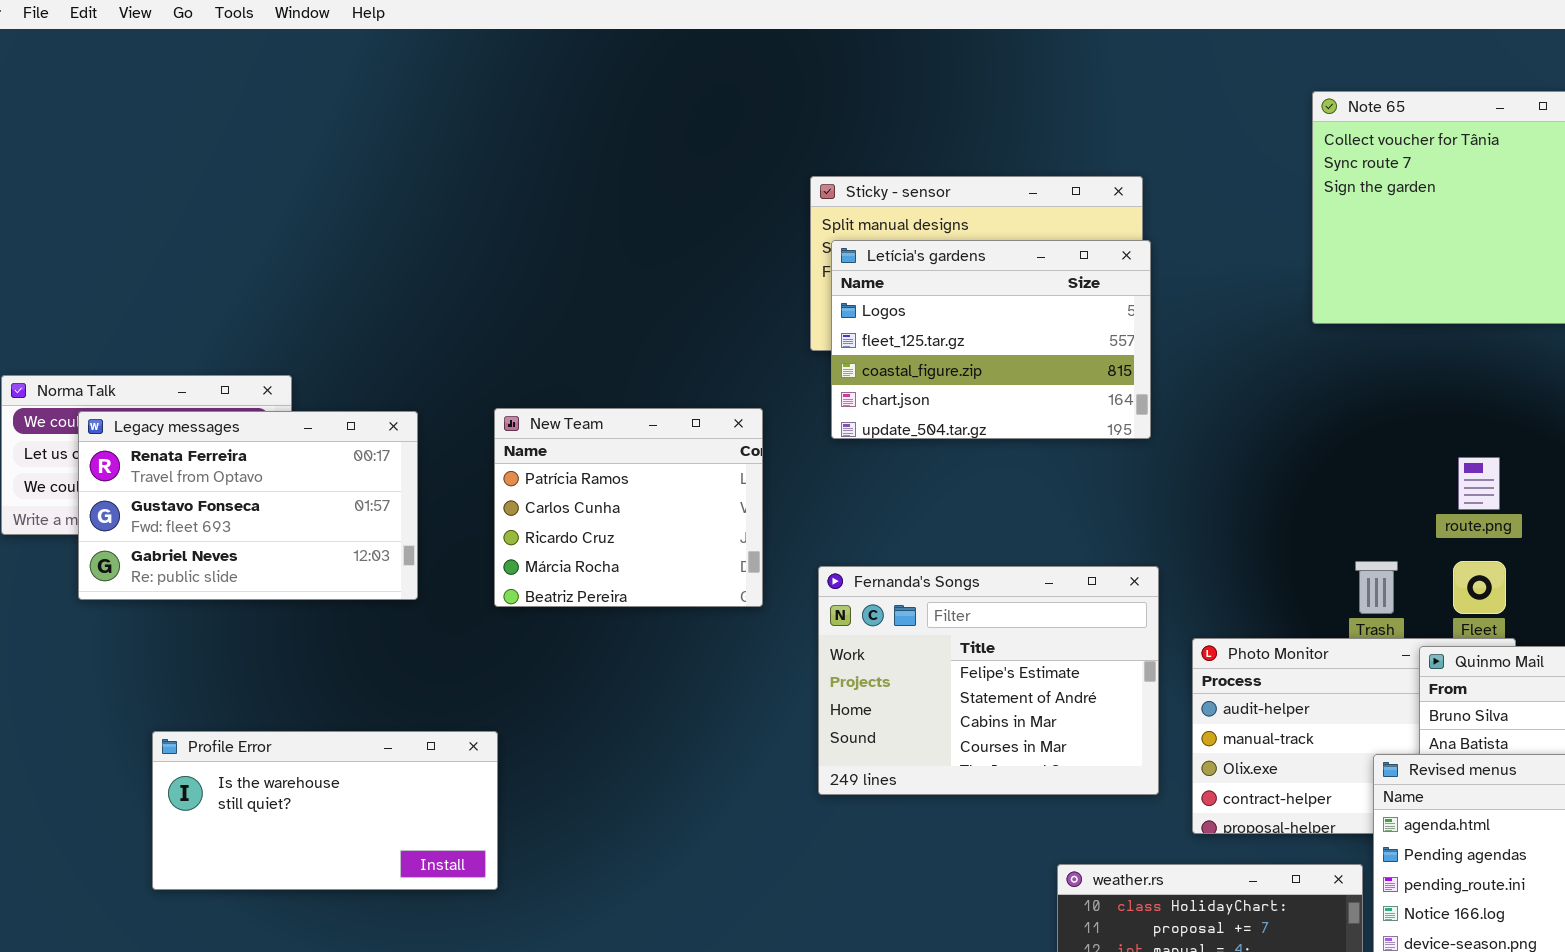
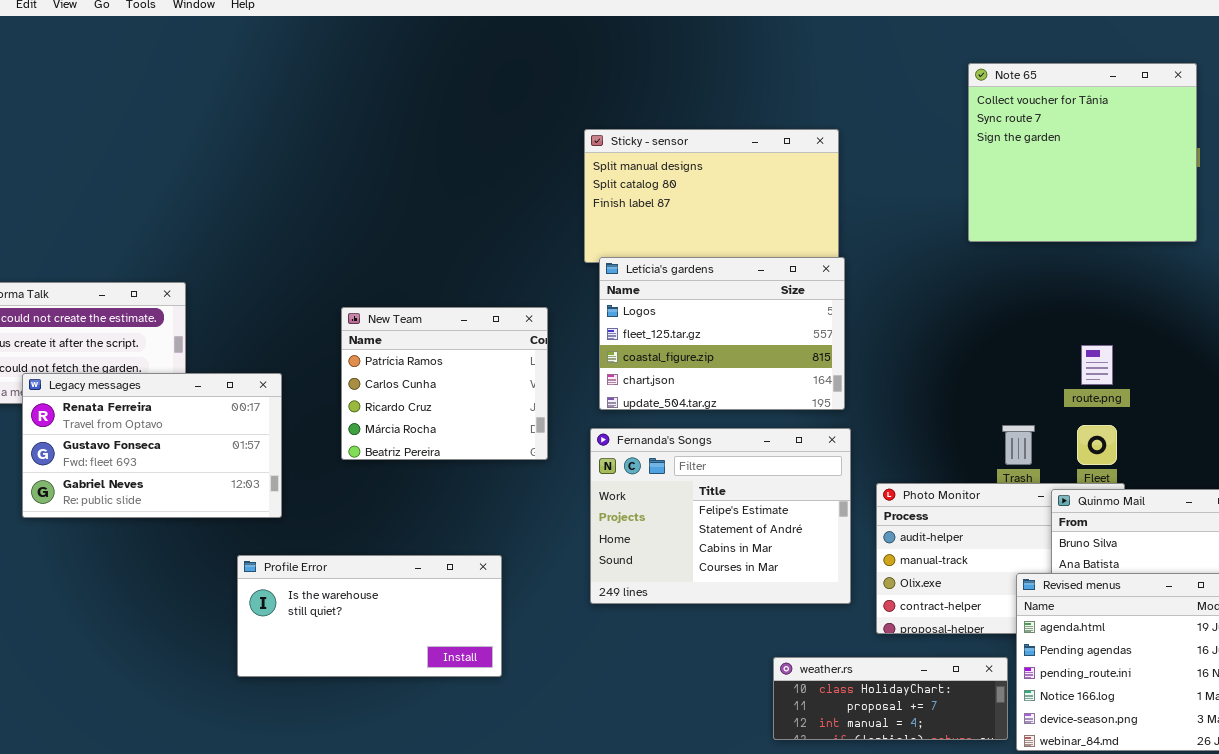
Letícia's gardens: [831,240,1151,439] -> [599,257,845,410], moved
Legacy messages: [78,411,418,600] -> [22,373,282,518], moved
Profile Error: [152,731,498,890] -> [237,555,502,677], moved

